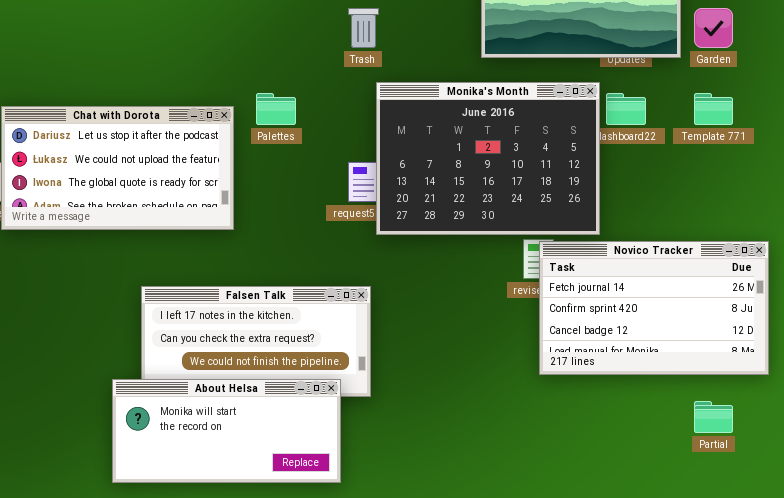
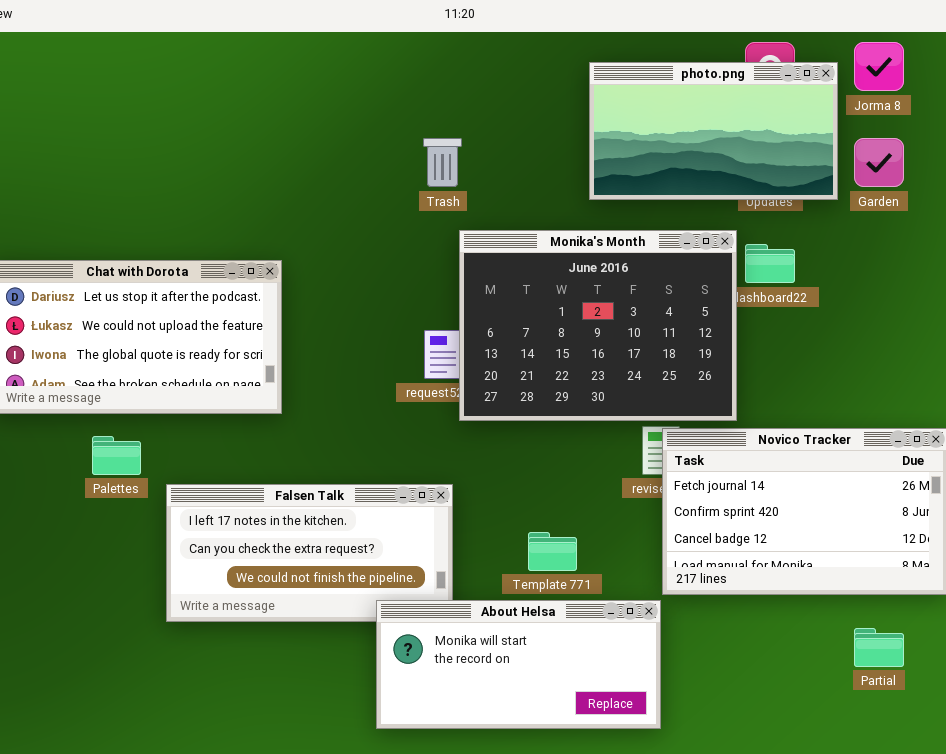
Palettes: [256,93,296,125] -> [92,436,141,475], moved
Template 771: [694,93,733,125] -> [528,532,577,571], moved
About Helsa: [112,379,341,483] -> [376,600,661,729], moved

